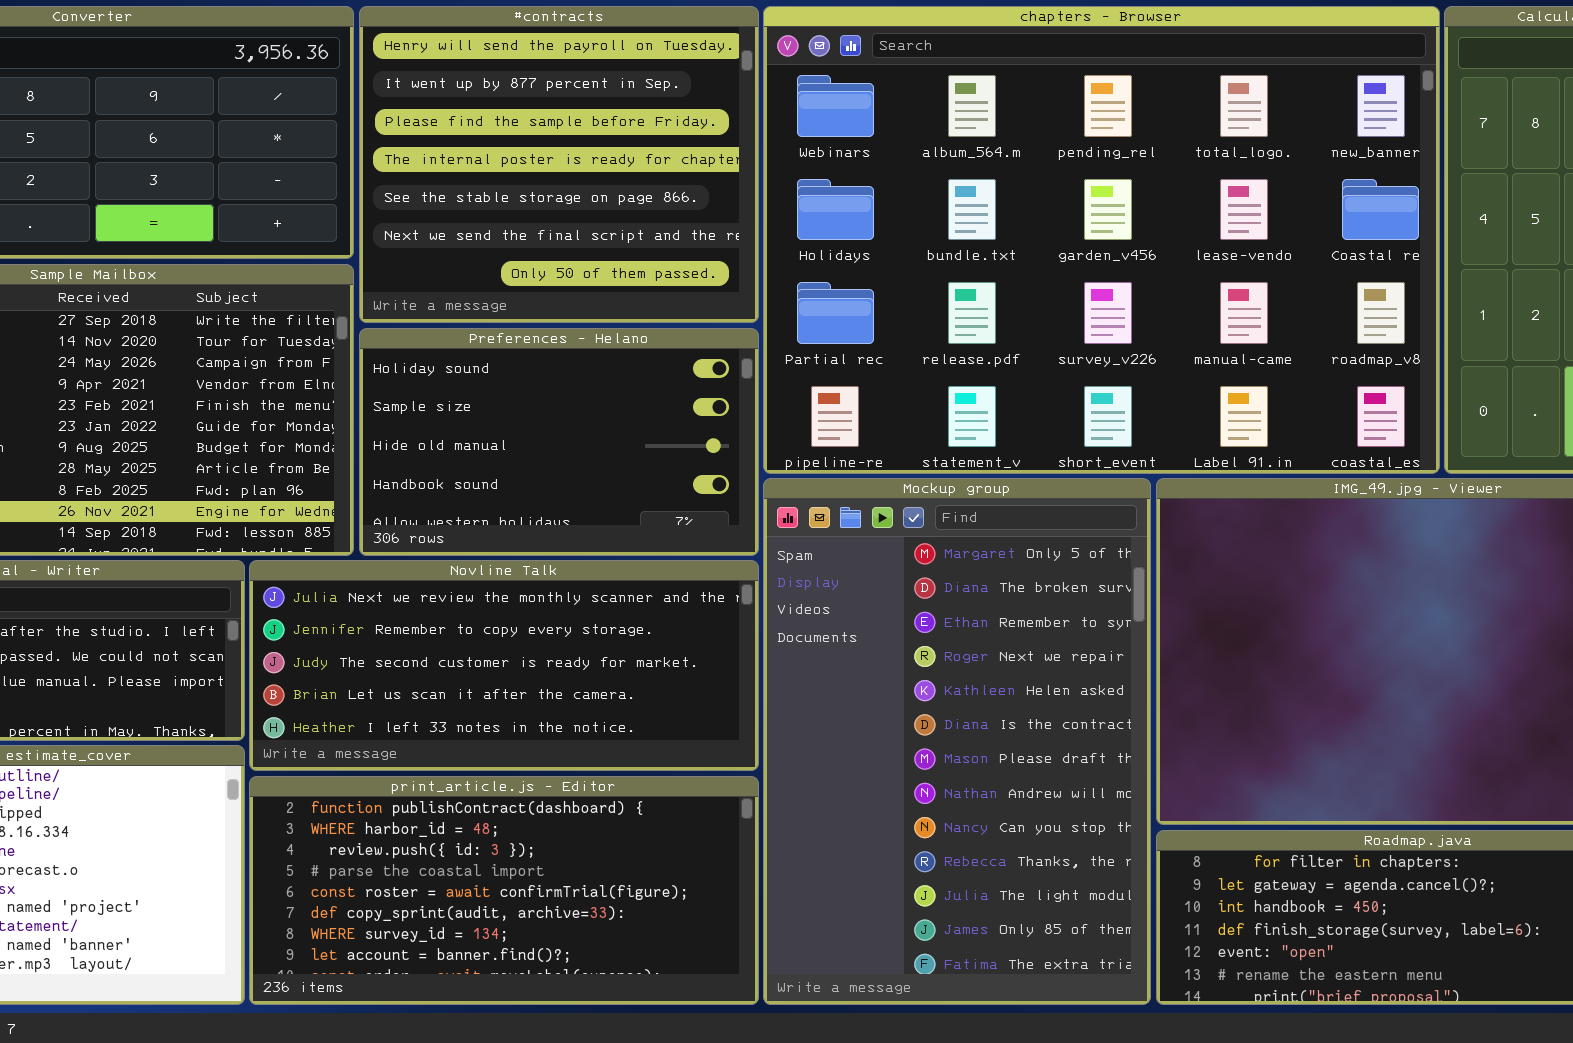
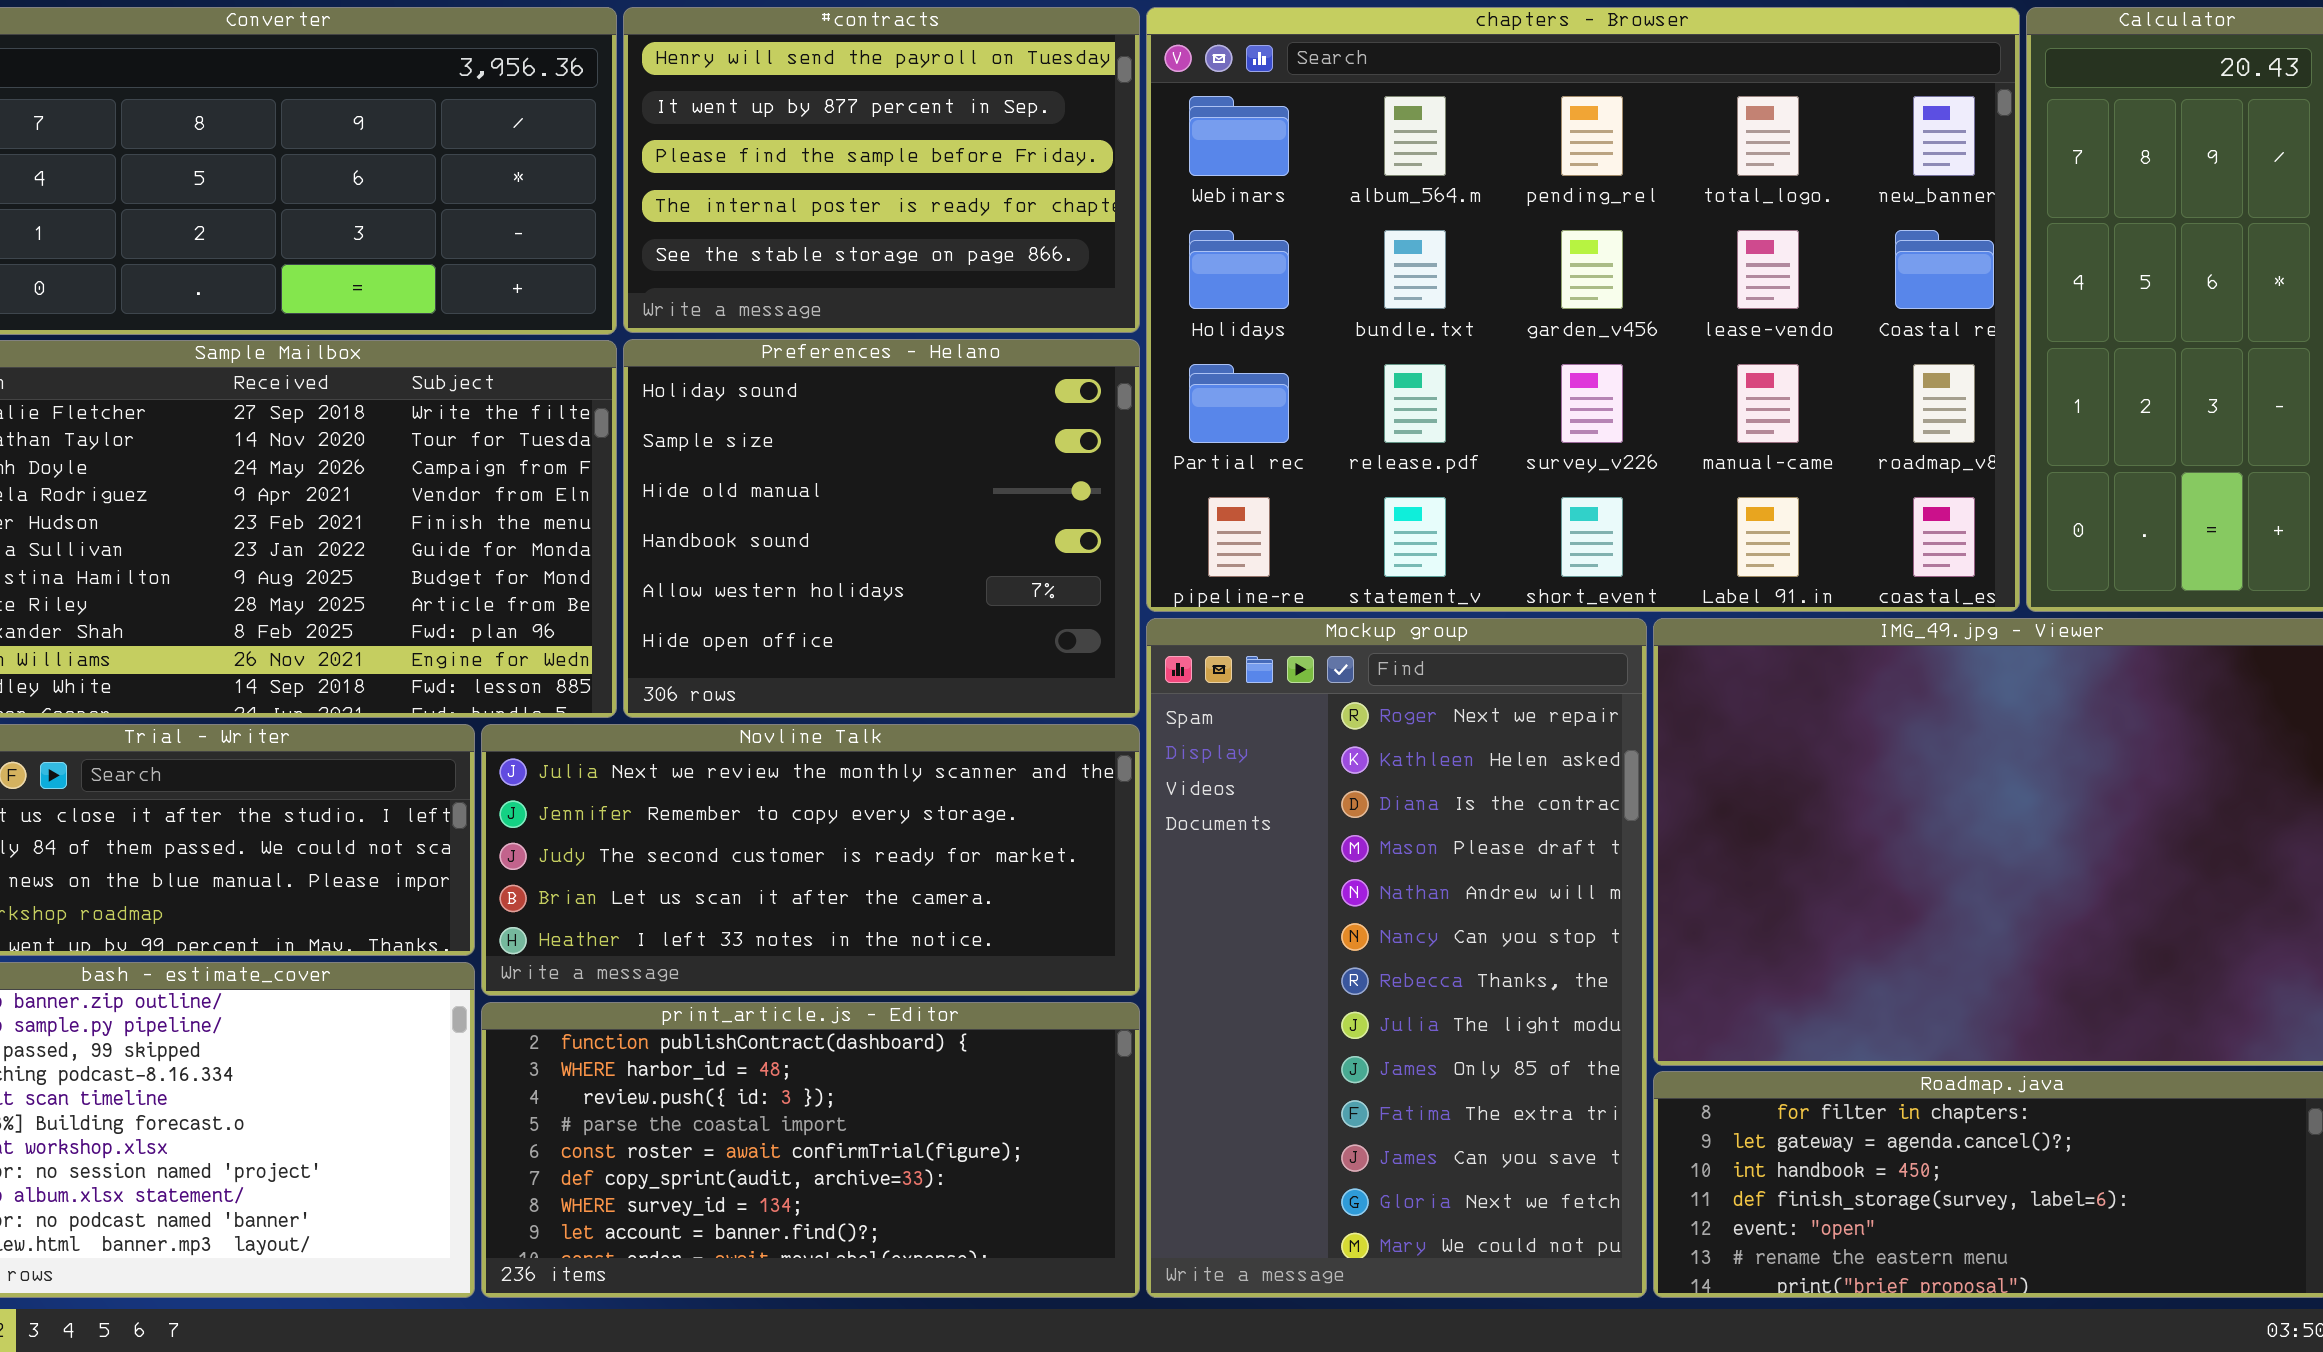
#contracts: [359,6,759,323] -> [623,7,1140,333], resized
Preferences - Helano: [359,328,759,556] -> [623,339,1140,718], resized
Mockup group: [763,478,1151,1005] -> [1146,618,1647,1298], scrolled down 3 rows

